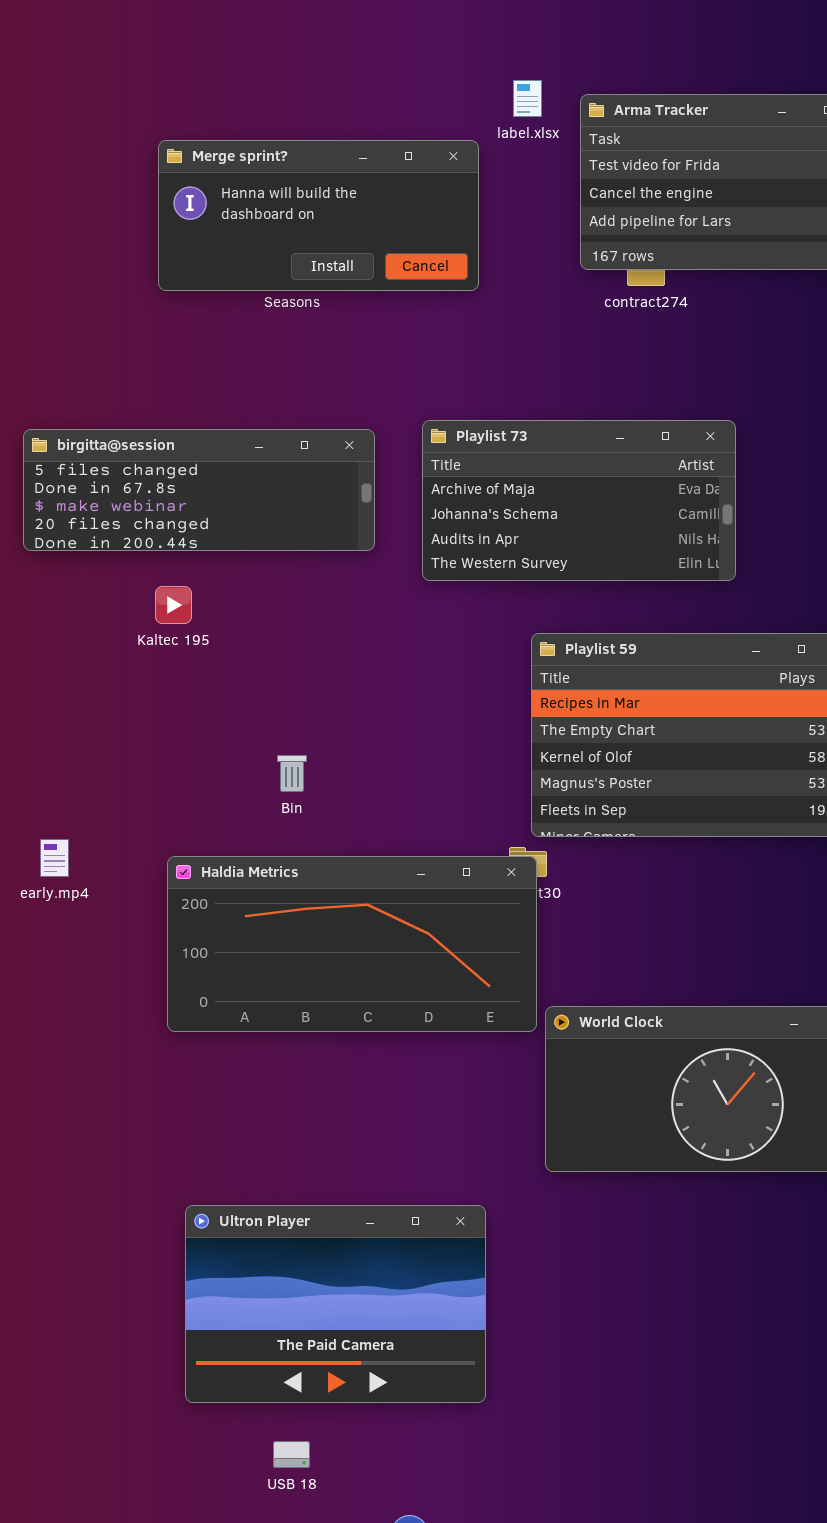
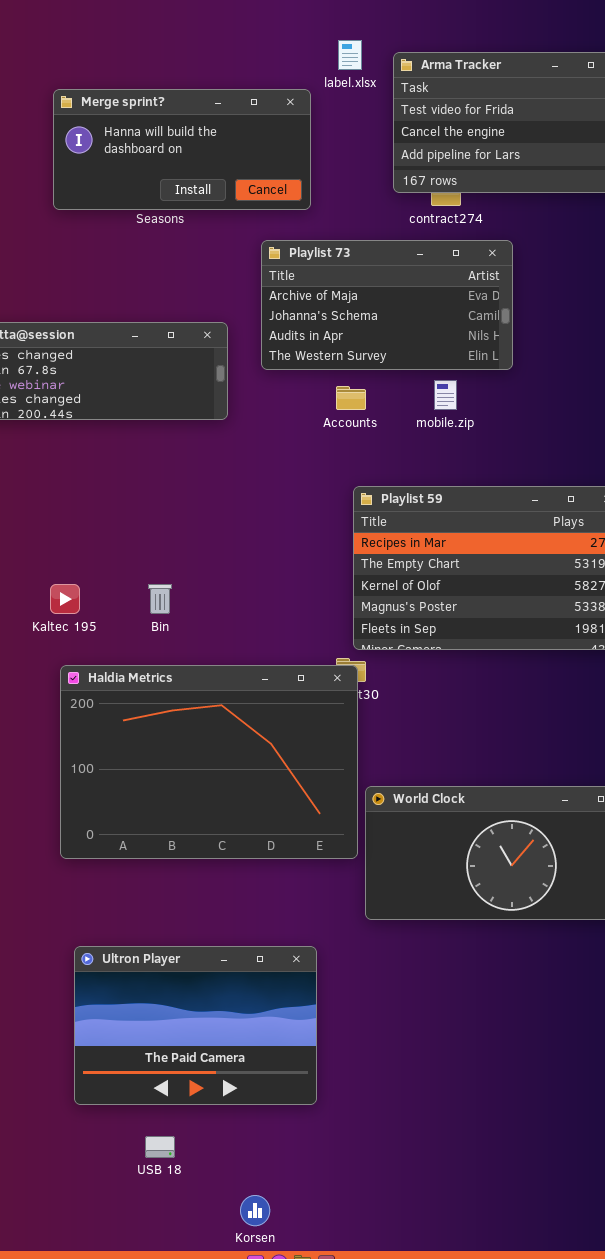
Playlist 73: [422,420,736,581] -> [261,240,513,370], moved
Kaltec 195: [155,586,192,624] -> [50,584,80,614], moved
Haldia Metrics: [167,856,537,1032] -> [60,665,358,859], resized

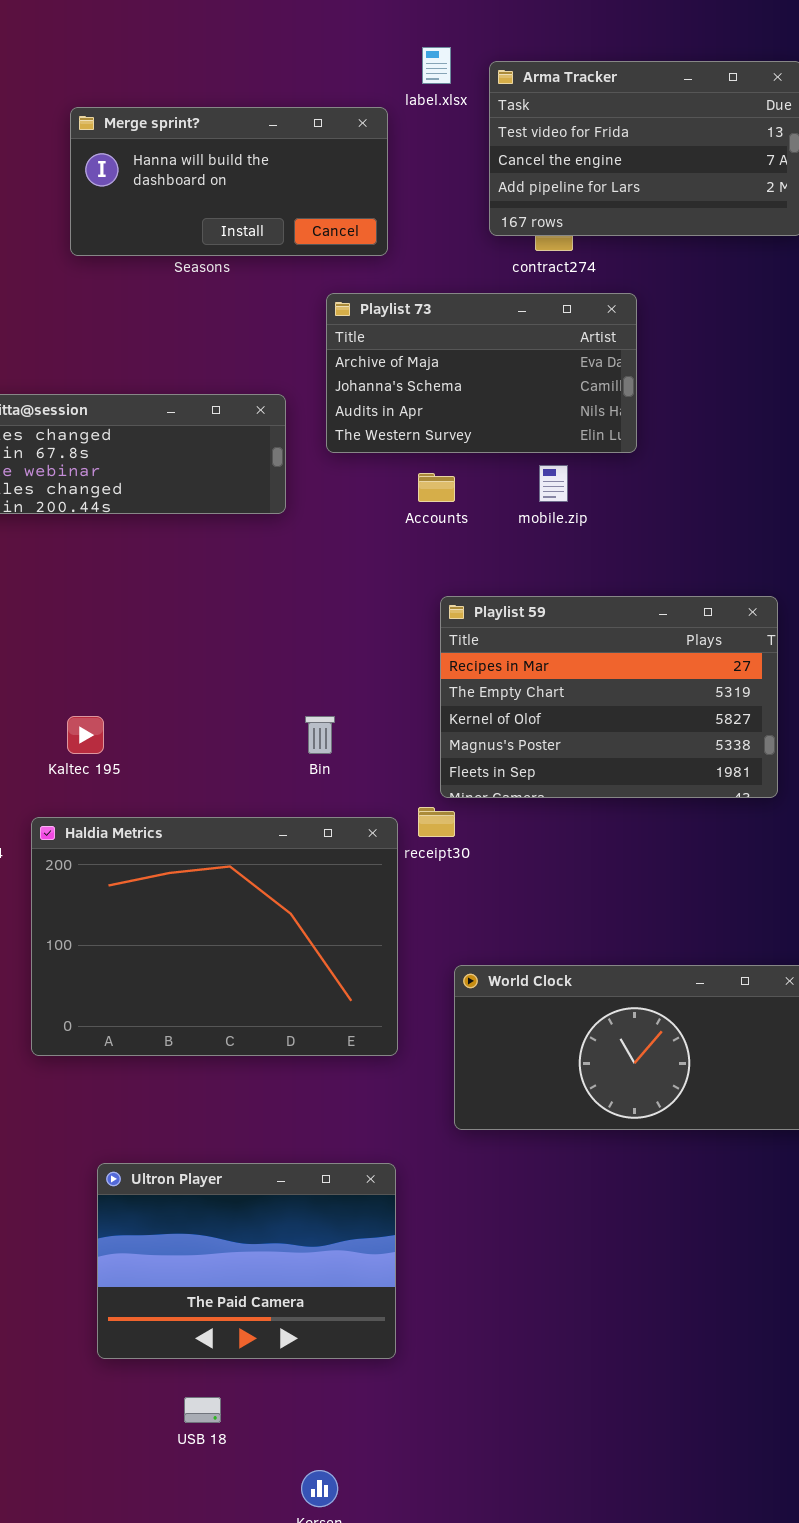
Bin: [148,584,172,614] -> [305,716,335,754], moved
Haldia Metrics: [60,665,358,859] -> [31,817,398,1056], moved

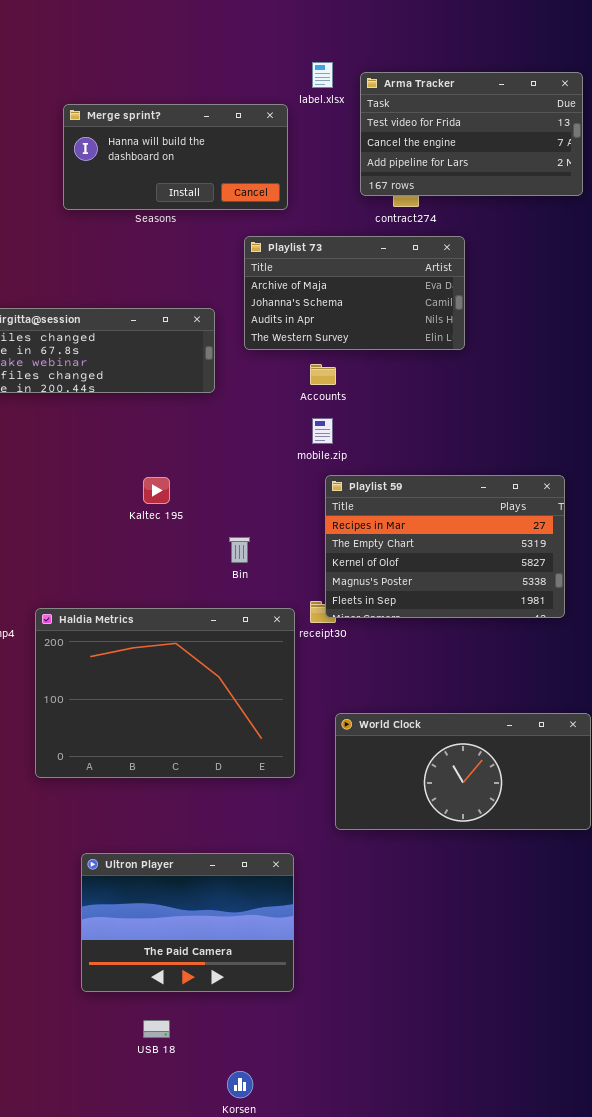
mobile.zip: [539,465,568,502] -> [312,418,333,444], moved
Playlist 59: [440,596,778,798] -> [325,475,565,618], moved
Kaltec 195: [67,716,104,754] -> [143,477,170,504], moved

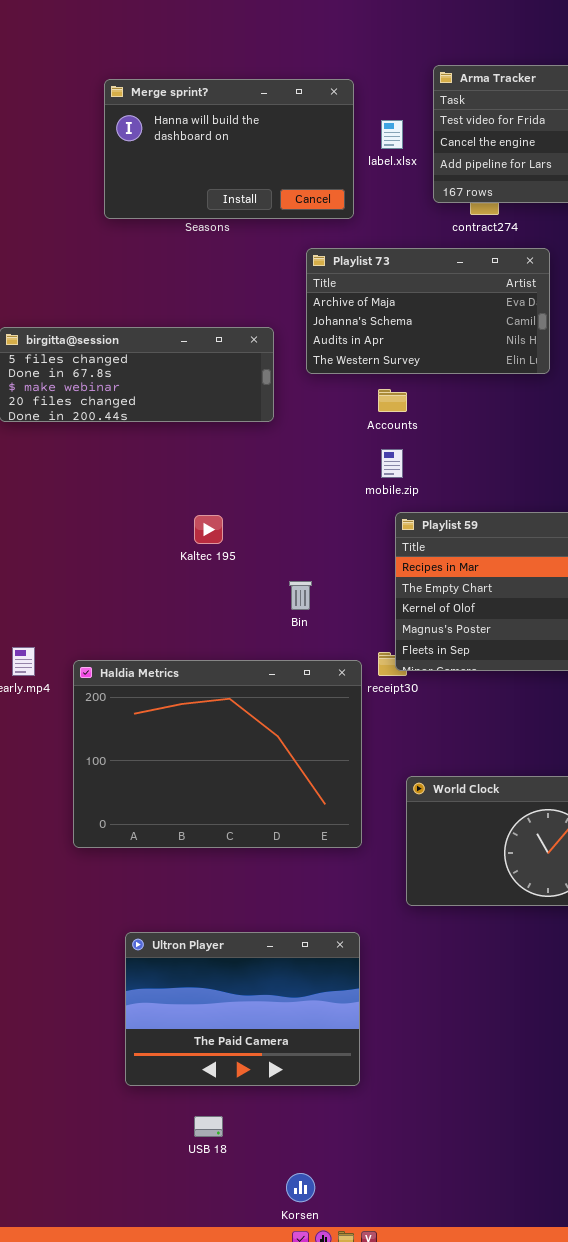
label.xlsx: [312,62,333,88] -> [381,120,403,149], moved
Merge sprint?: [63,104,288,210] -> [104,79,354,219], resized

